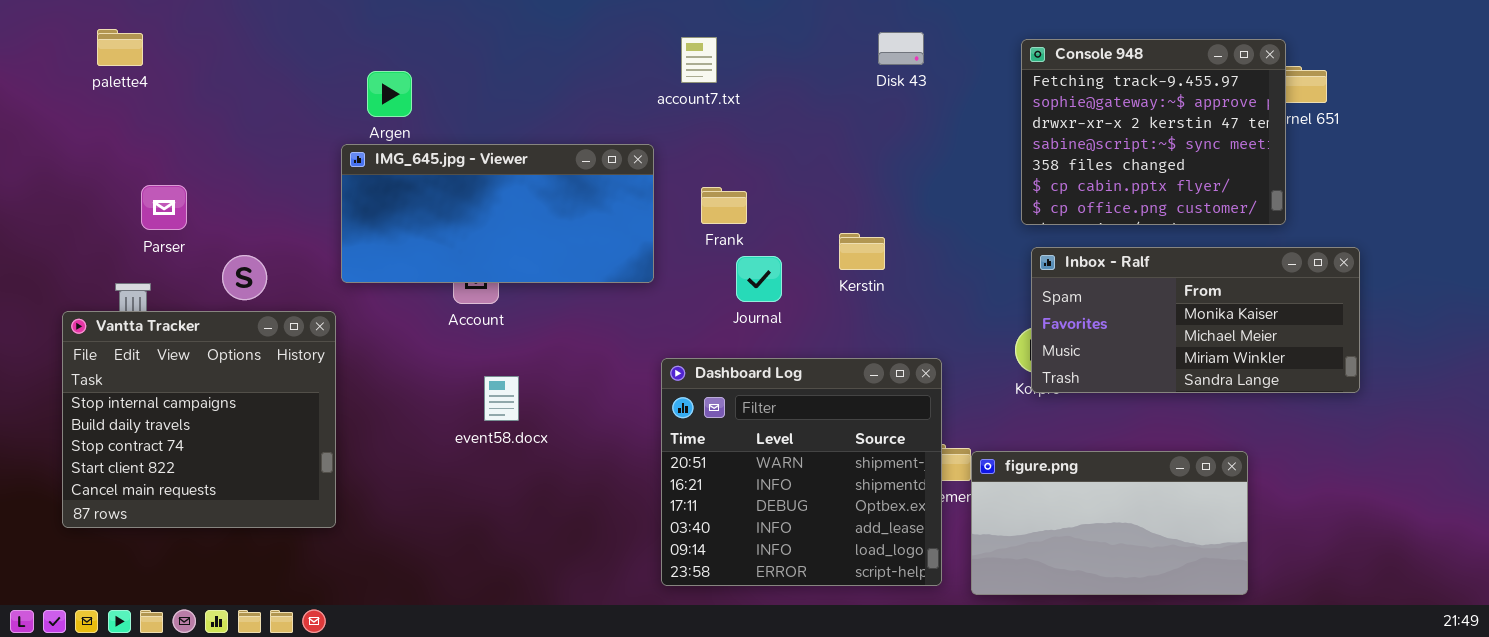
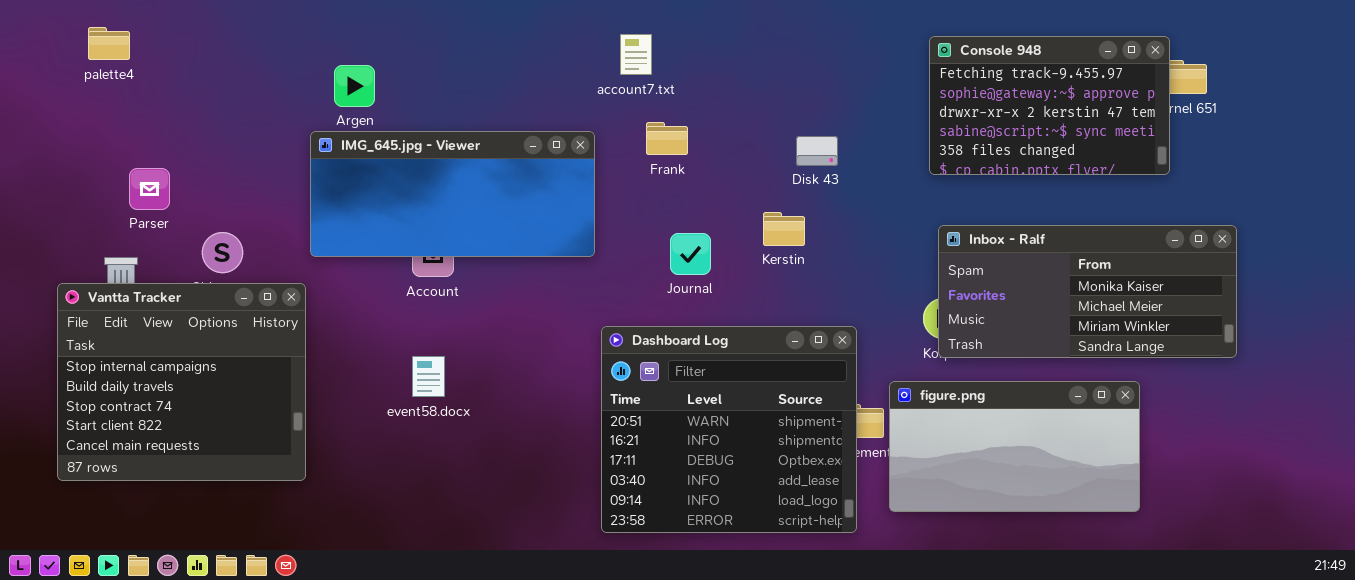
Disk 43: [878,32,924,65] -> [796,136,838,166], moved
Console 948: [1021,39,1286,225] -> [929,36,1170,175], resized
Frank: [701,187,747,224] -> [646,122,688,155], moved
event58.docx: [484,376,519,421] -> [412,356,445,397], moved
figure.png: [971,451,1248,595] -> [889,381,1140,512], moved

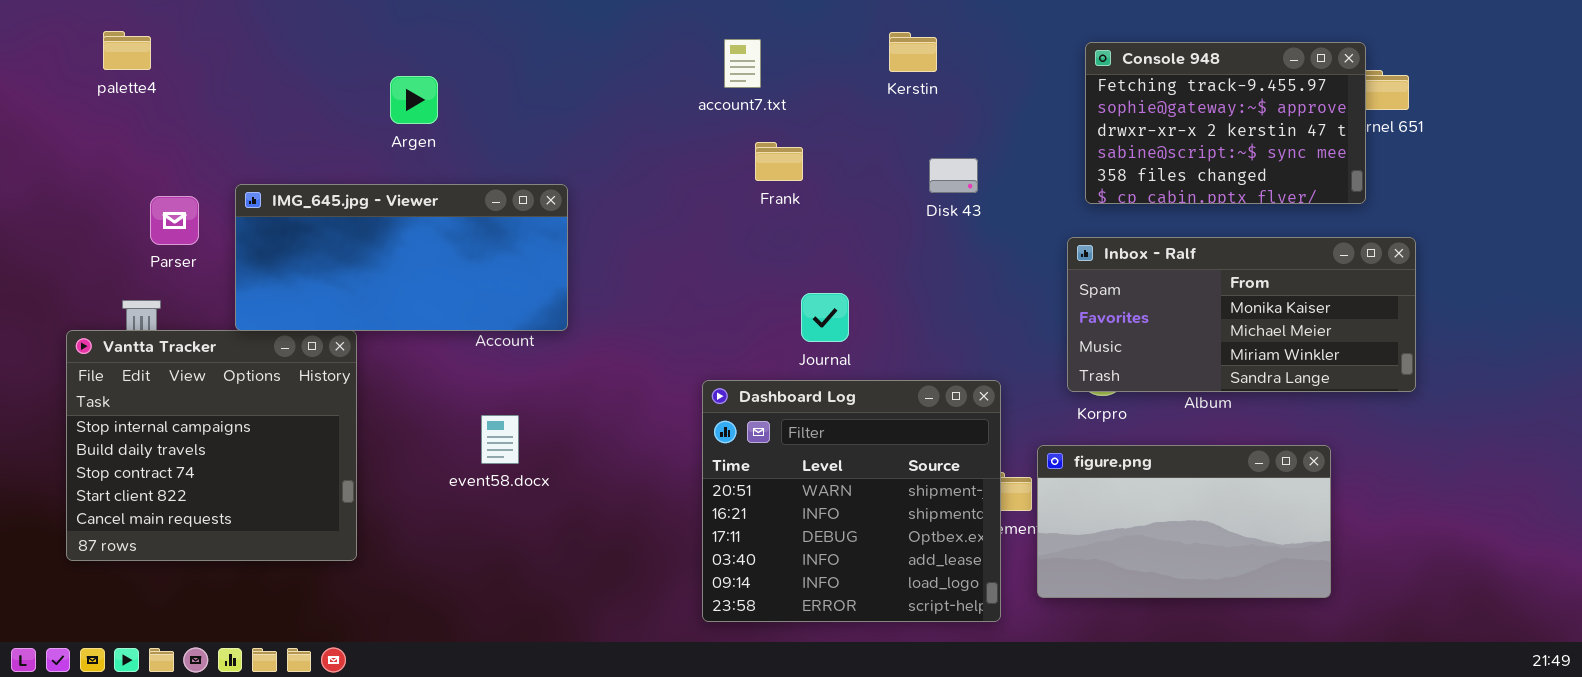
IMG_645.jpg - Viewer: [310,131,595,257] -> [235,184,568,331], moved
Kerstin: [763,212,805,246] -> [889,32,937,72], moved
Inbox - Ralf: [938,225,1237,358] -> [1067,237,1416,392], moved
Journal: [670,233,711,275] -> [801,293,849,342], moved

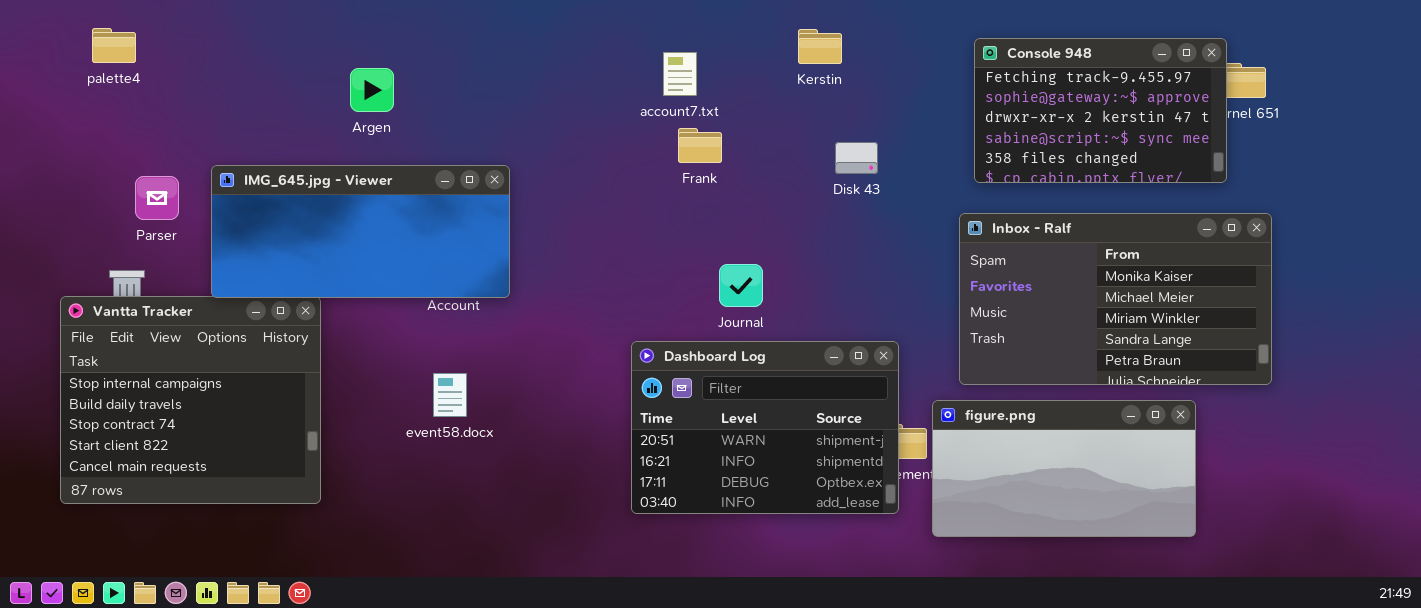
account7.txt: [724,39,761,88] -> [663,52,697,96], moved
Inbox - Ralf: [1067,237,1416,392] -> [959,213,1272,385], resized
Dashboard Log: [702,380,1001,622] -> [631,341,899,514], resized

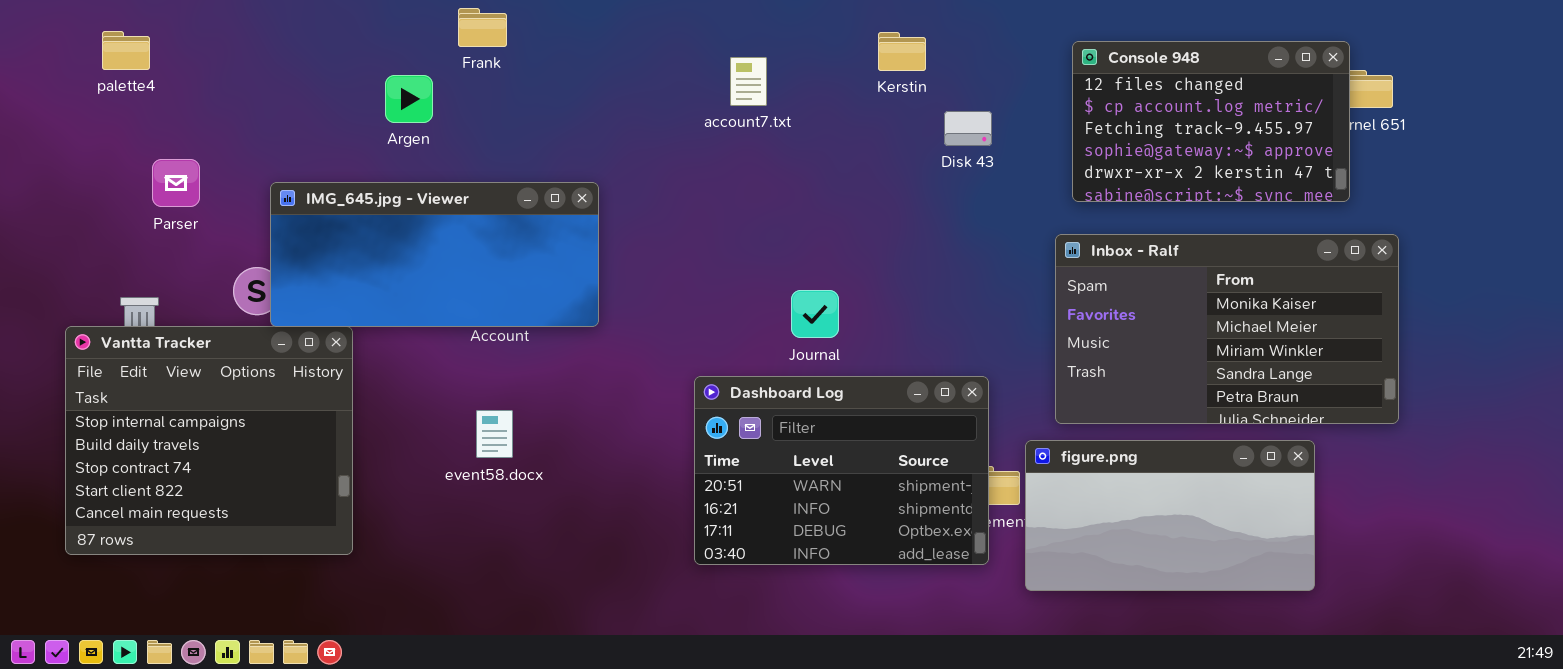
Console 948: [974,38,1227,183] -> [1072,41,1350,202], scrolled up 2 rows
Frank: [678,128,722,163] -> [458,8,507,47], moved
Disk 43: [835,142,878,174] -> [944,111,992,146], moved
IMG_645.jpg - Viewer: [211,165,510,298] -> [270,182,599,327], moved
Parser: [135,176,179,220] -> [152,159,200,207], moved

